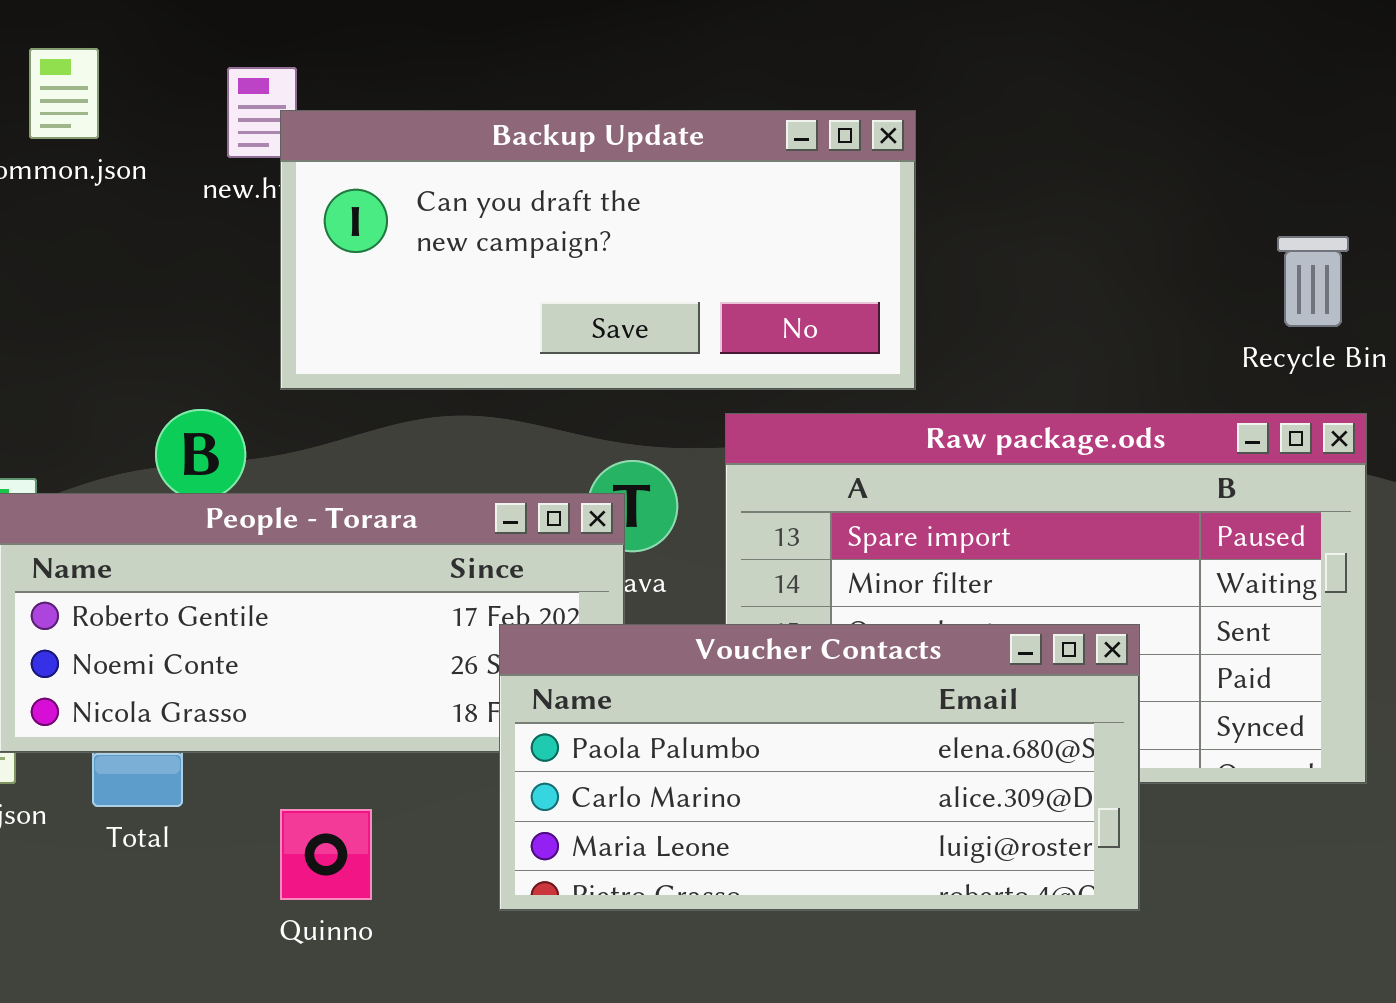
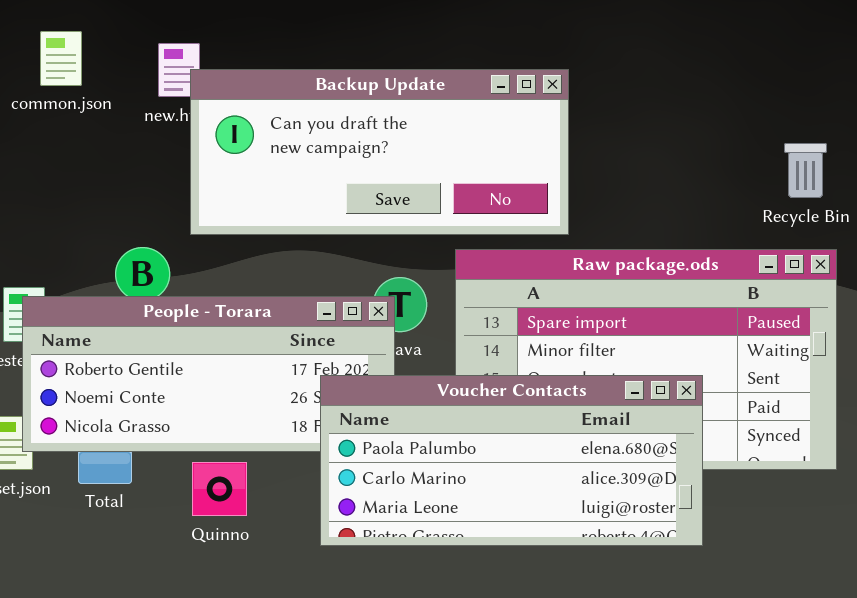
Quinno: [280,809,372,900] -> [192,462,247,516], moved

